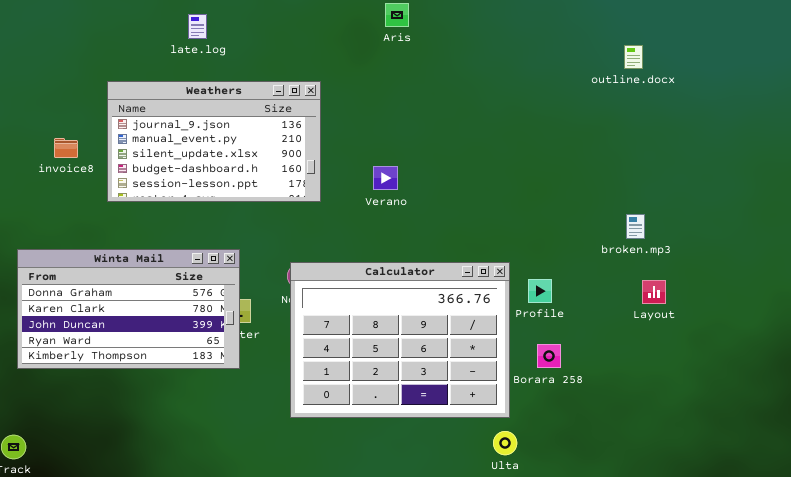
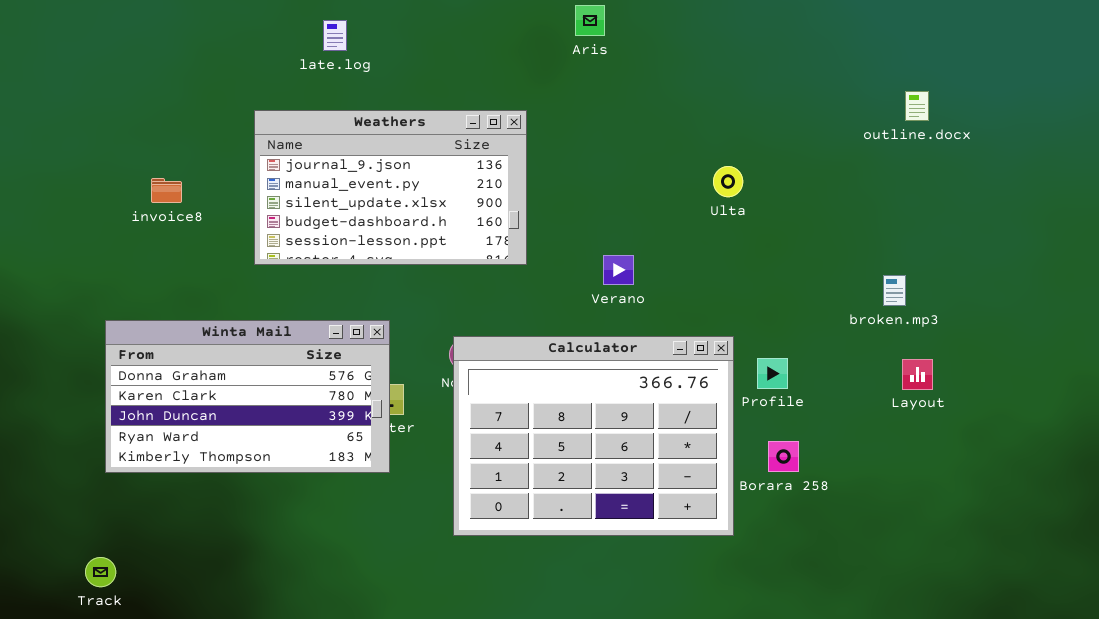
outline.docx: [624,45,643,69] -> [905,91,929,121], moved
Weathers: [107,81,321,202] -> [254,110,527,265], moved
Verano: [373,166,398,190] -> [603,255,634,285], moved
Ulta: [493,431,517,455] -> [713,166,743,197], moved

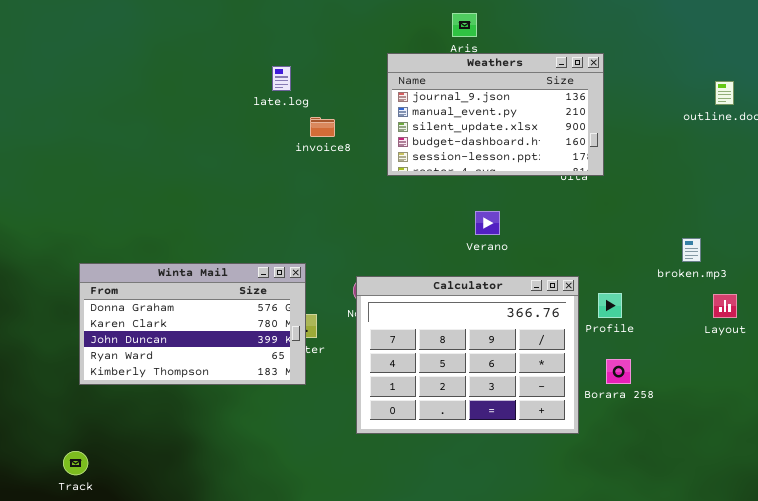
late.log: [323,20,347,51] -> [272,66,291,91], moved
Weathers: [254,110,527,265] -> [387,53,604,176], moved
invoice8: [151,178,182,203] -> [310,117,335,137], moved
broken.mp3: [883,275,906,306] -> [682,238,701,262], moved

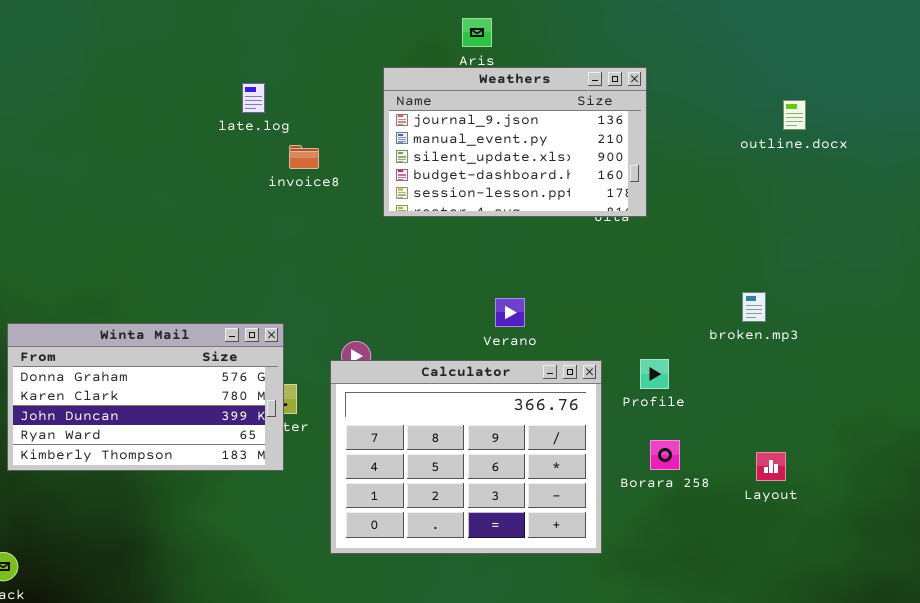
Verano: [475,211,500,235] -> [495,298,525,327], moved
Calculator: [356,276,579,434] -> [330,360,602,554], moved
Layout: [713,294,737,318] -> [756,452,786,481], moved

